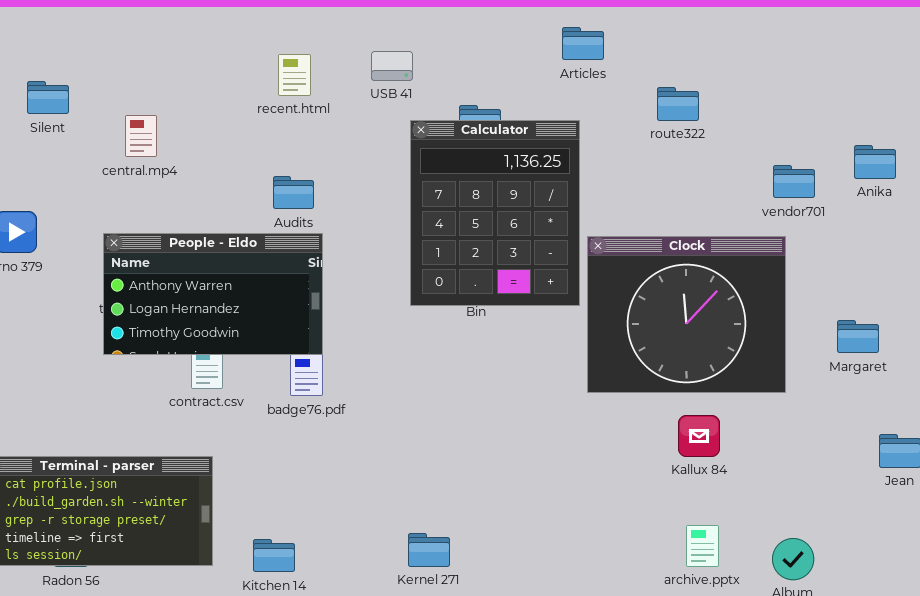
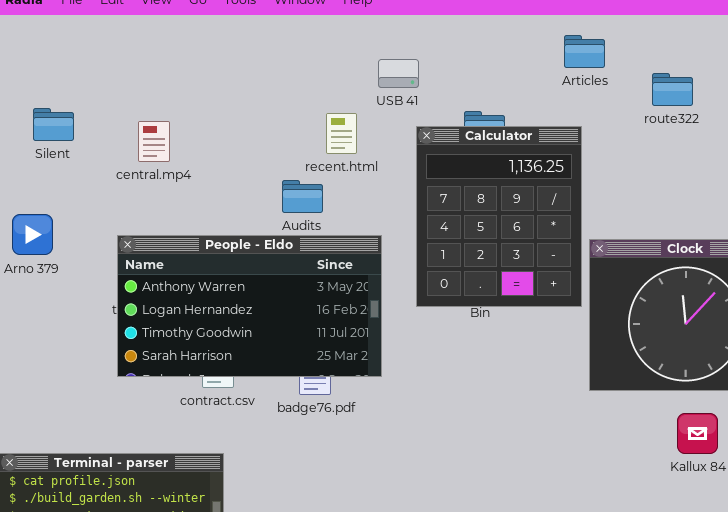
recent.html: [278,54,311,96] -> [326,113,357,154], moved
Silent: [27,81,69,114] -> [33,108,74,141], moved
route322: [657,87,699,121] -> [652,73,693,106], moved
People - Eldo: [103,233,323,355] -> [117,235,382,377], resized

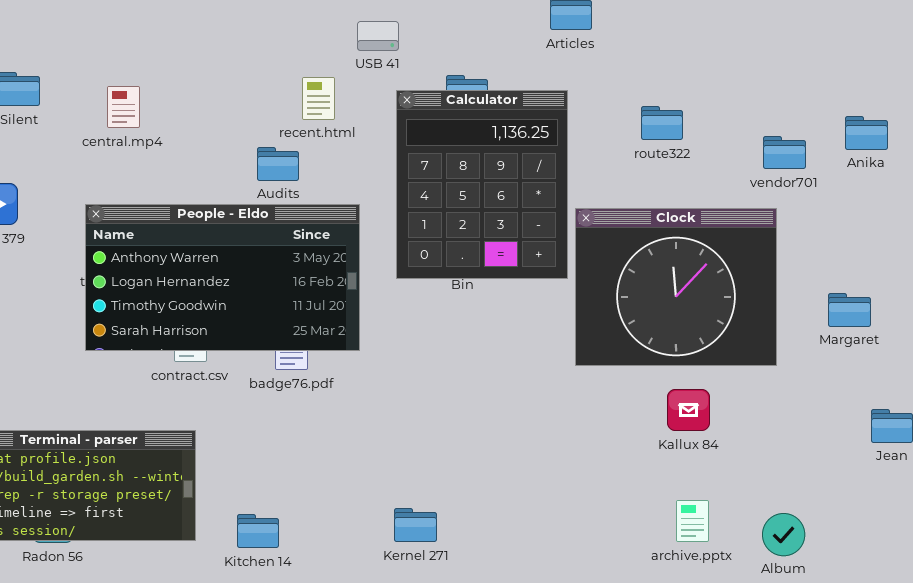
route322: [652,73,693,106] -> [641,106,683,140], moved

